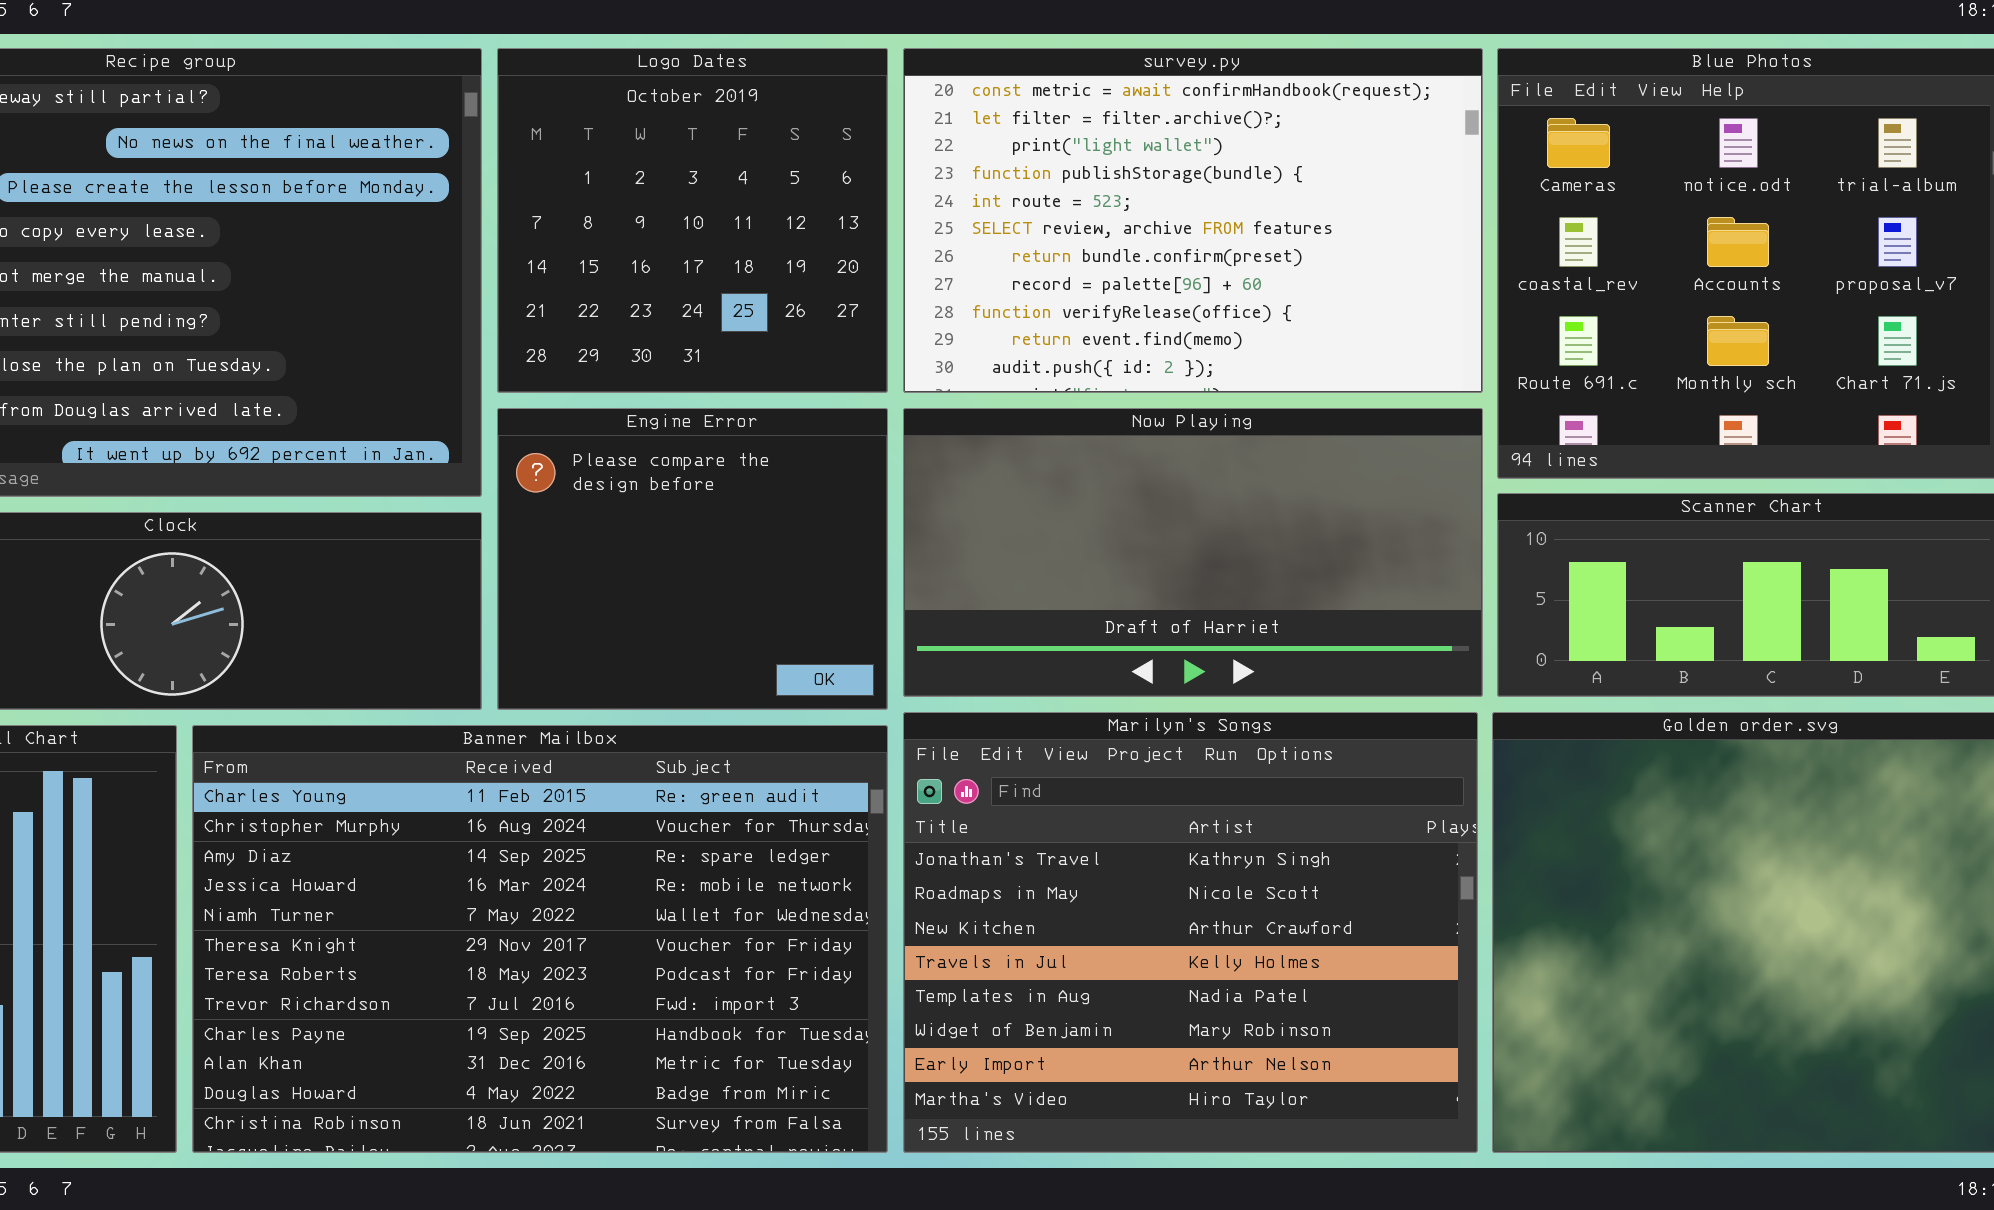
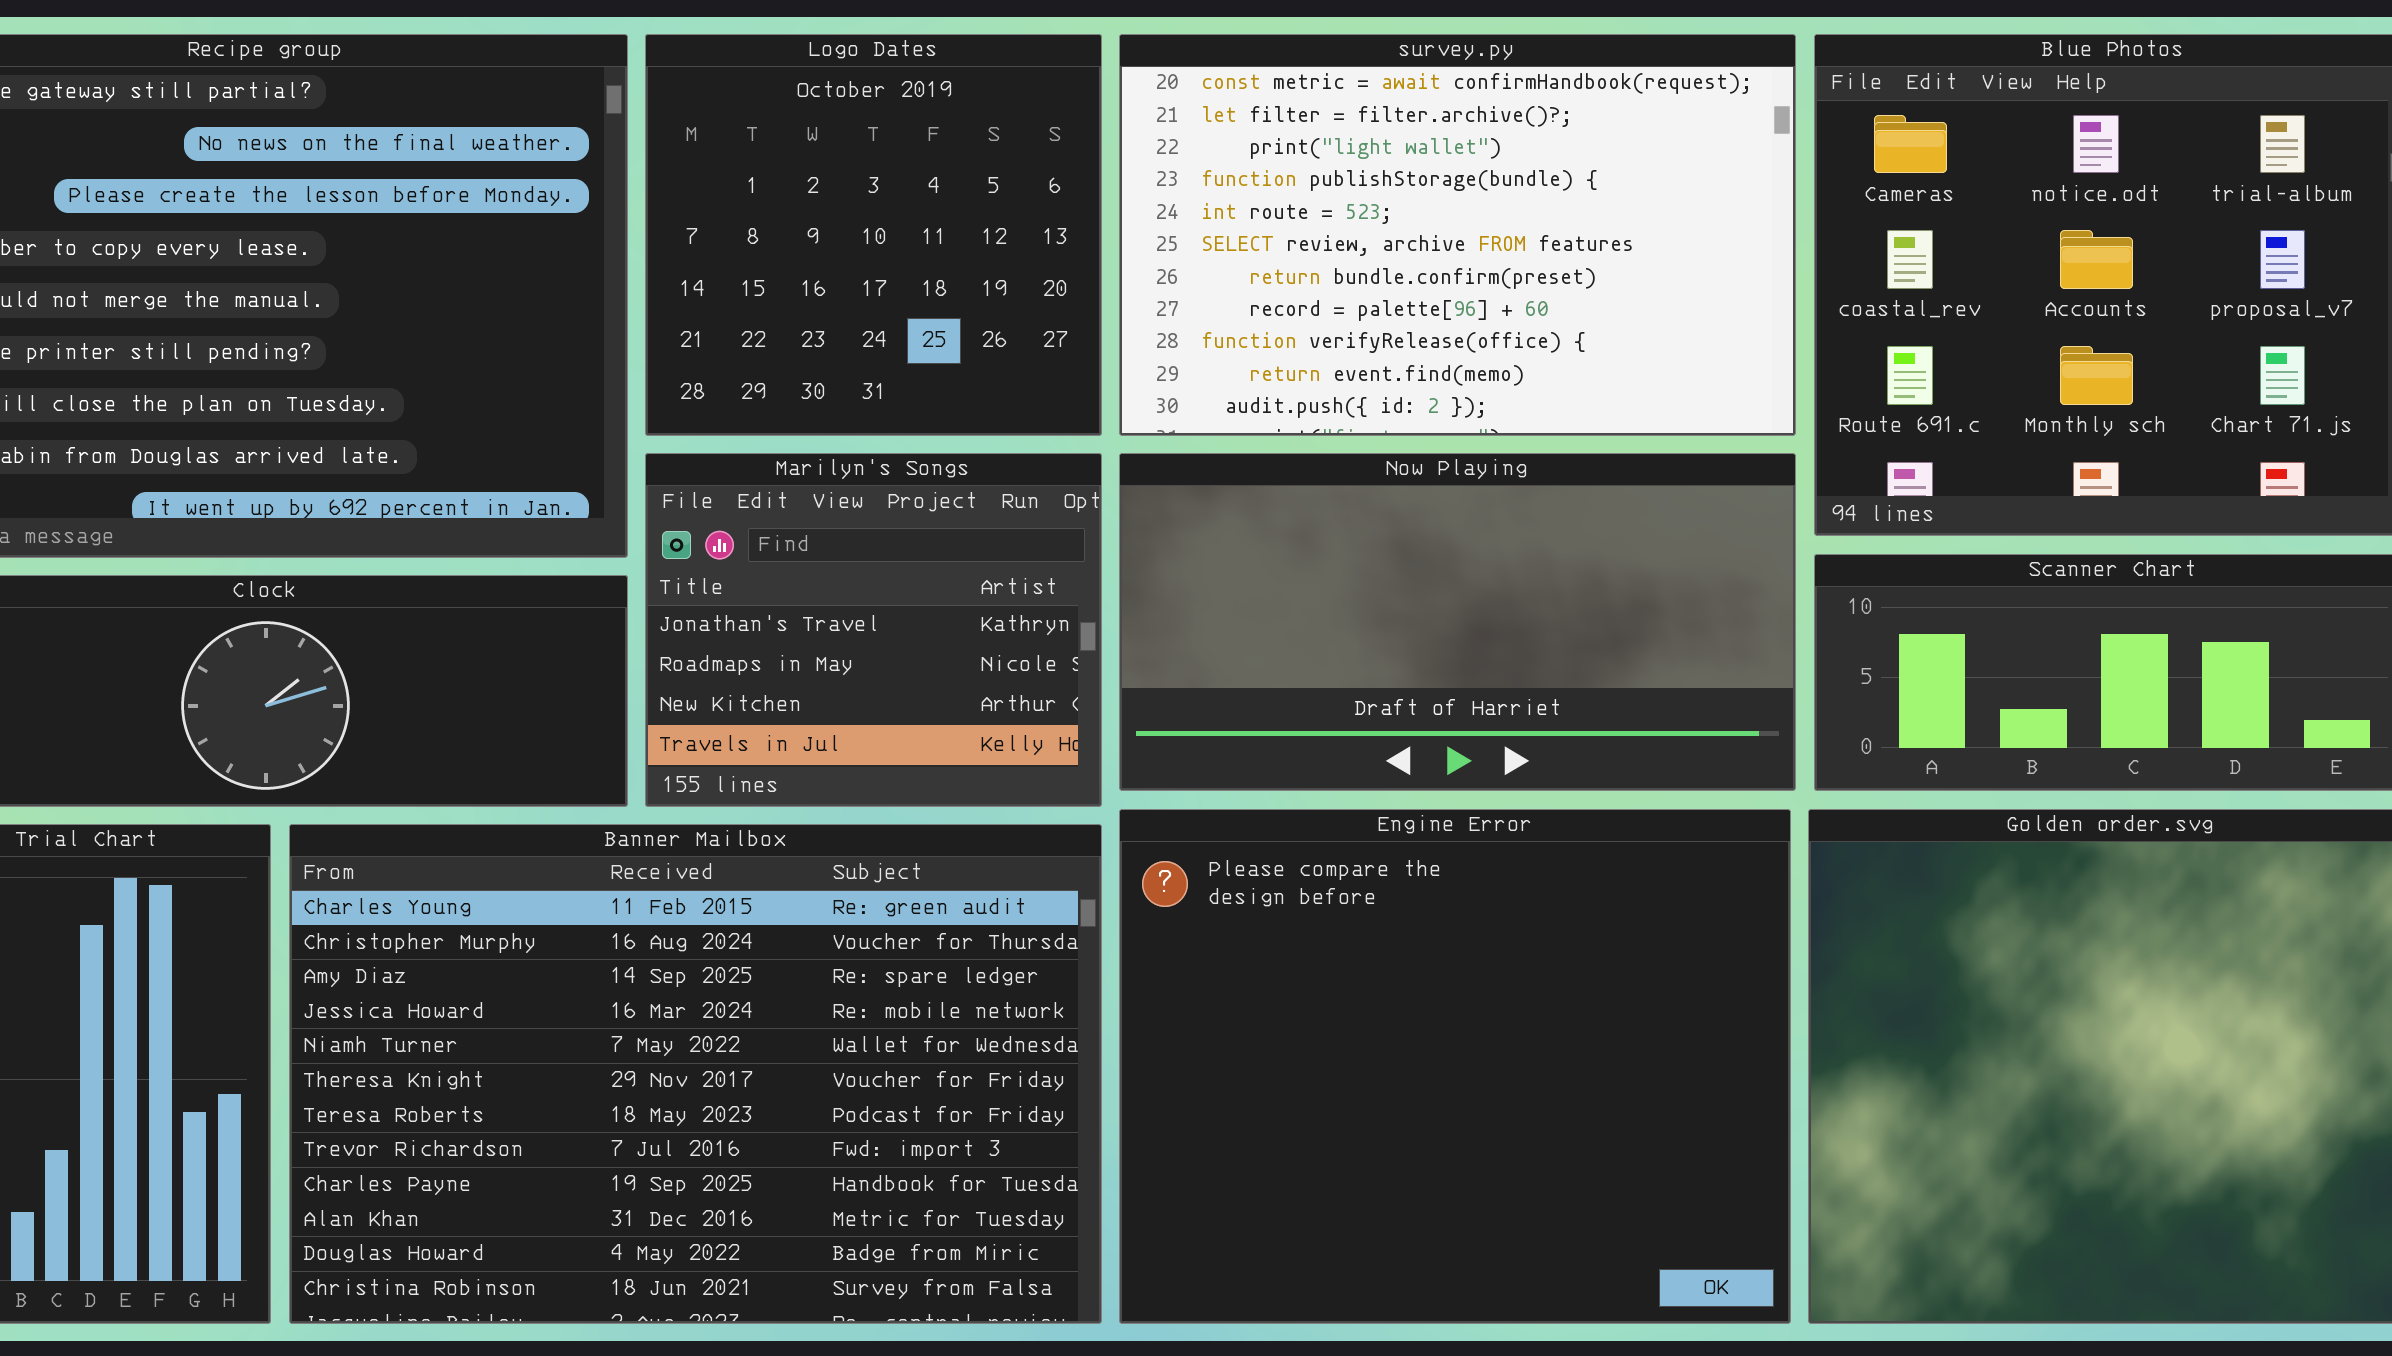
Engine Error: [497,408,888,710] -> [1119,809,1791,1324], moved, resized
Marilyn's Songs: [903,712,1478,1153] -> [645,453,1102,807], moved, resized

